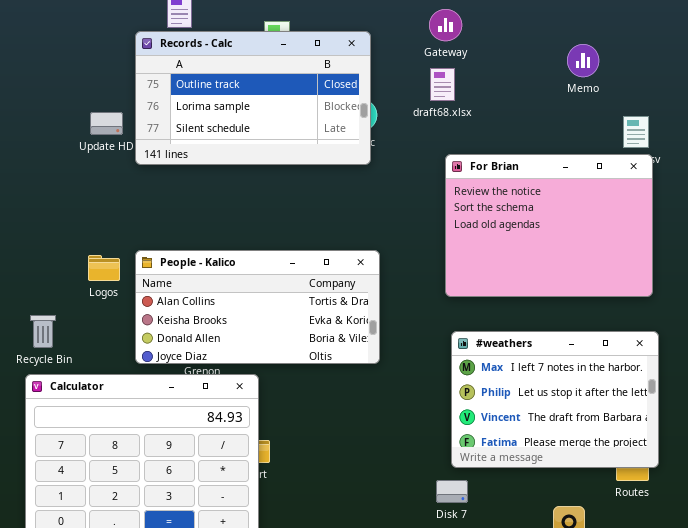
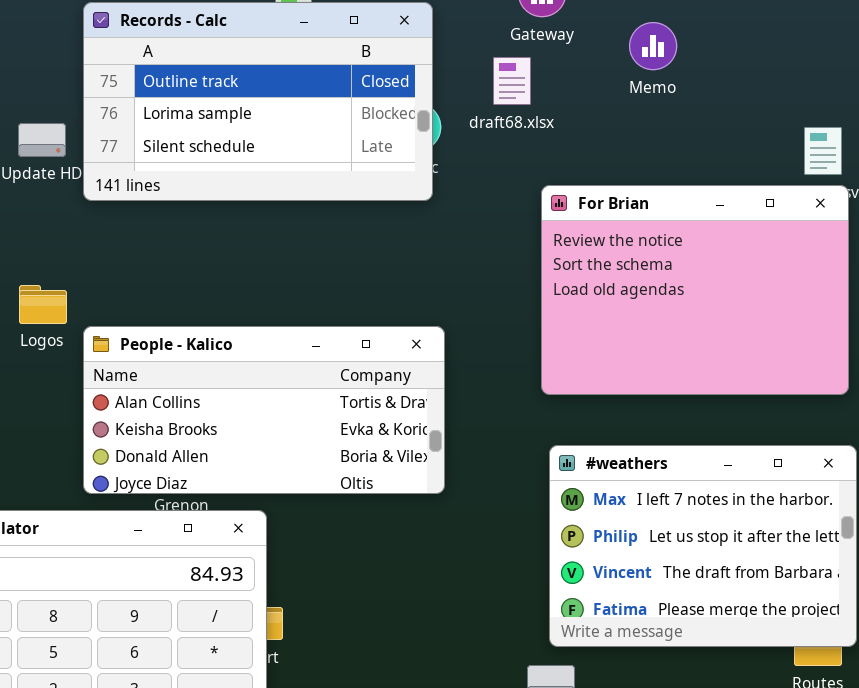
Memo: [567,44,599,77] -> [629,22,677,70], moved
draft68.xlsx: [430,68,455,101] -> [493,57,531,105], moved
Logos: [88,255,120,281] -> [19,285,67,324], moved

